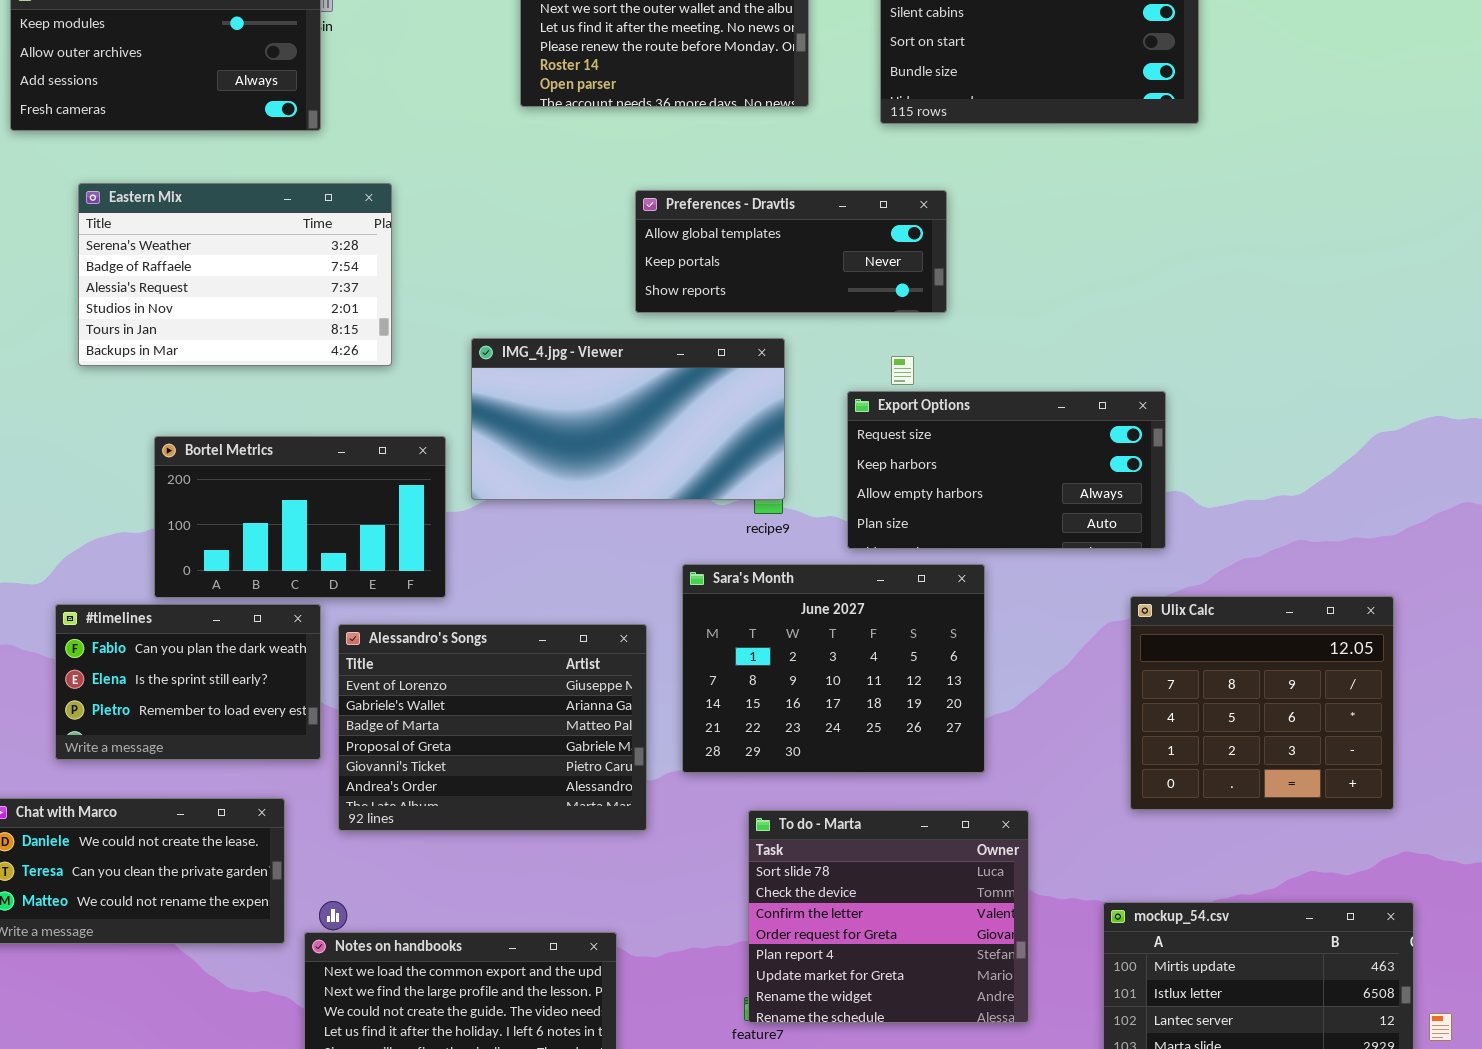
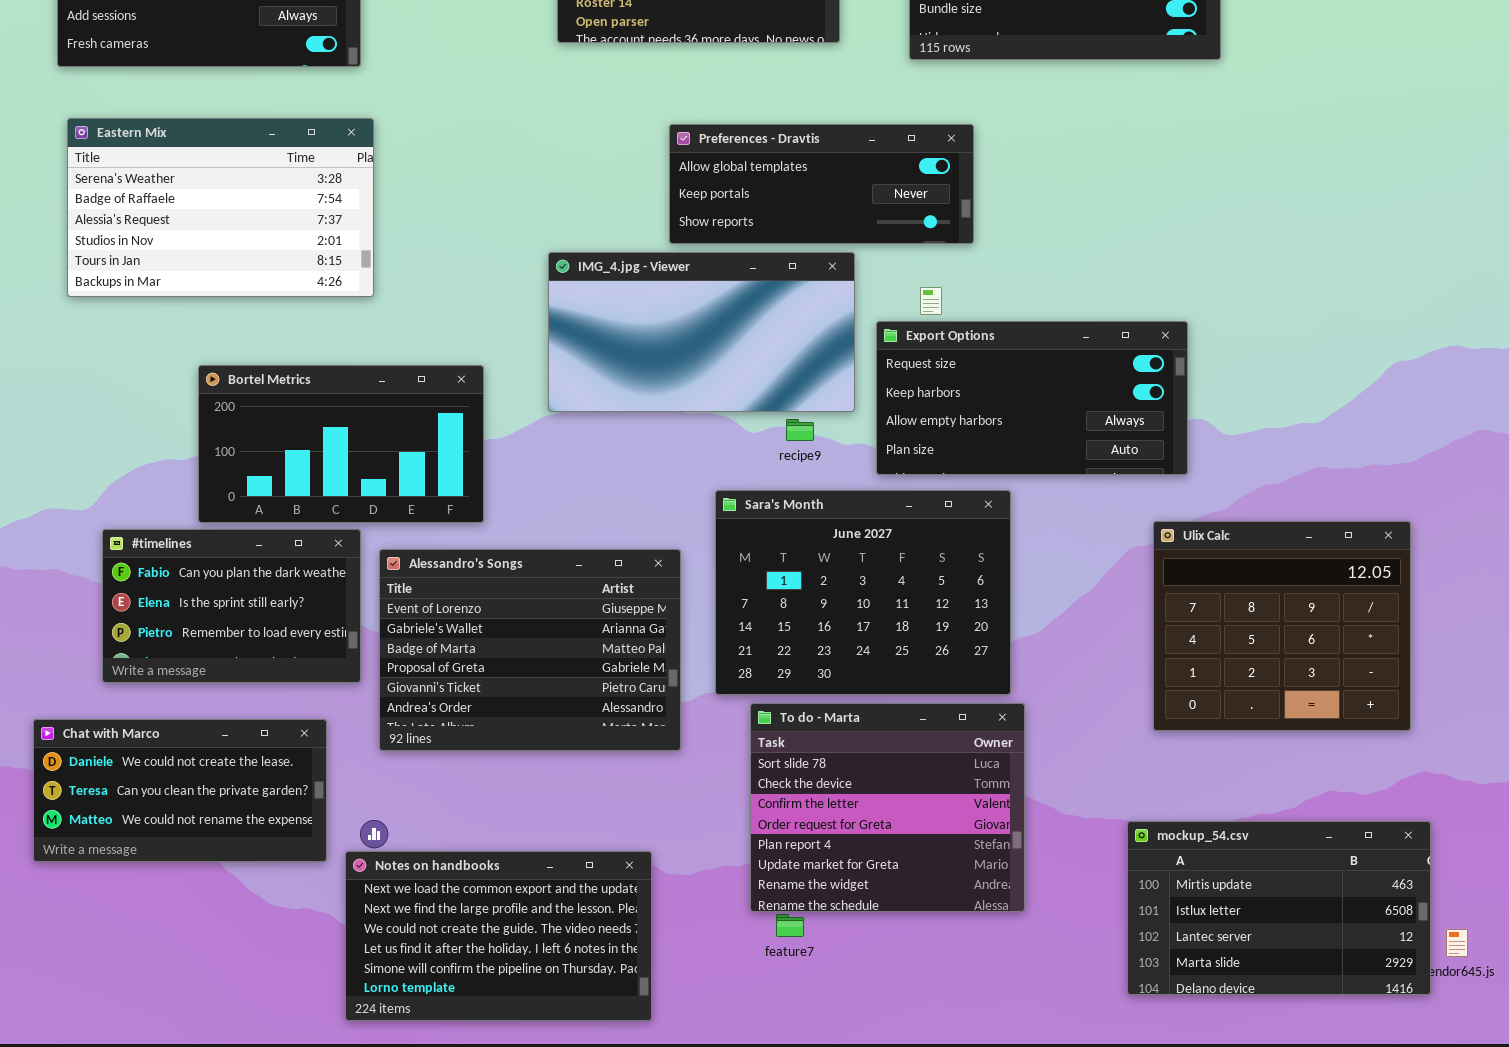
Eastern Mix: [78,183,392,366] -> [67,118,374,297], moved
IMG_4.jpg - Viewer: [471,338,785,500] -> [548,252,855,412], moved
To do - Marta: [748,810,1029,1023] -> [750,703,1025,912], moved

